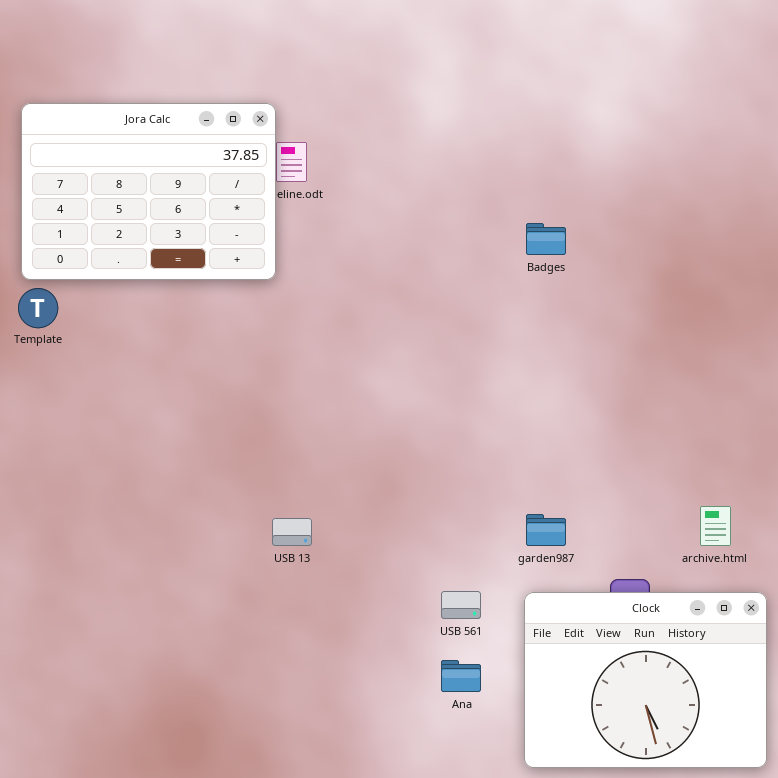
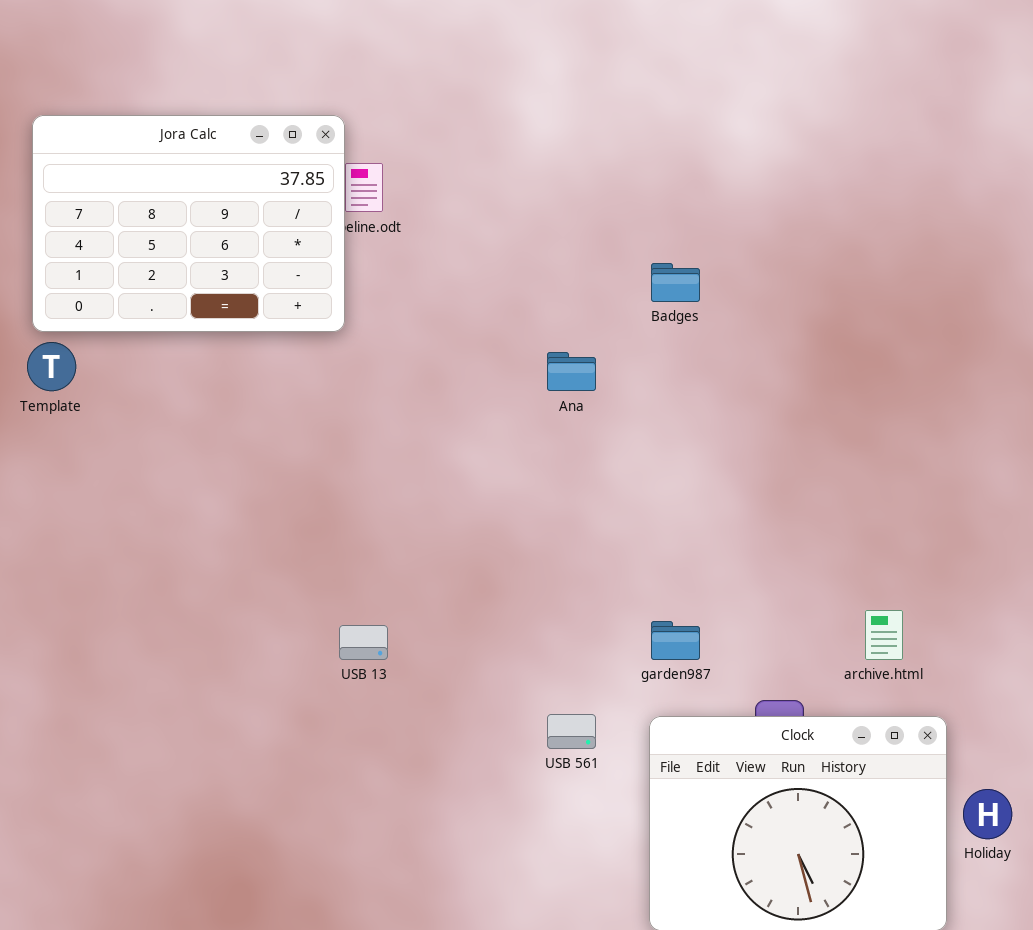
Ana: [441,660,481,692] -> [547,352,596,391], moved

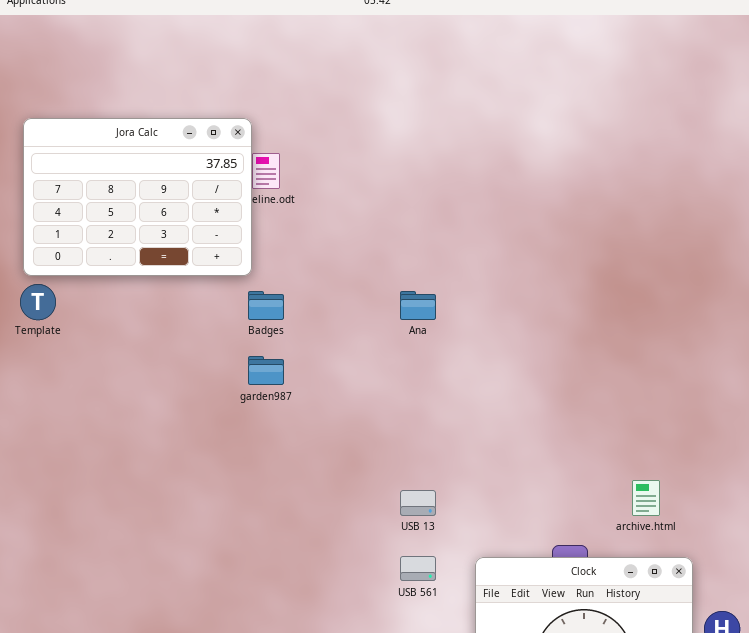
Badges: [651,263,700,302] -> [248,291,284,320], moved
garden987: [651,621,700,660] -> [248,356,284,385], moved
USB 13: [339,625,388,660] -> [400,490,436,516], moved

